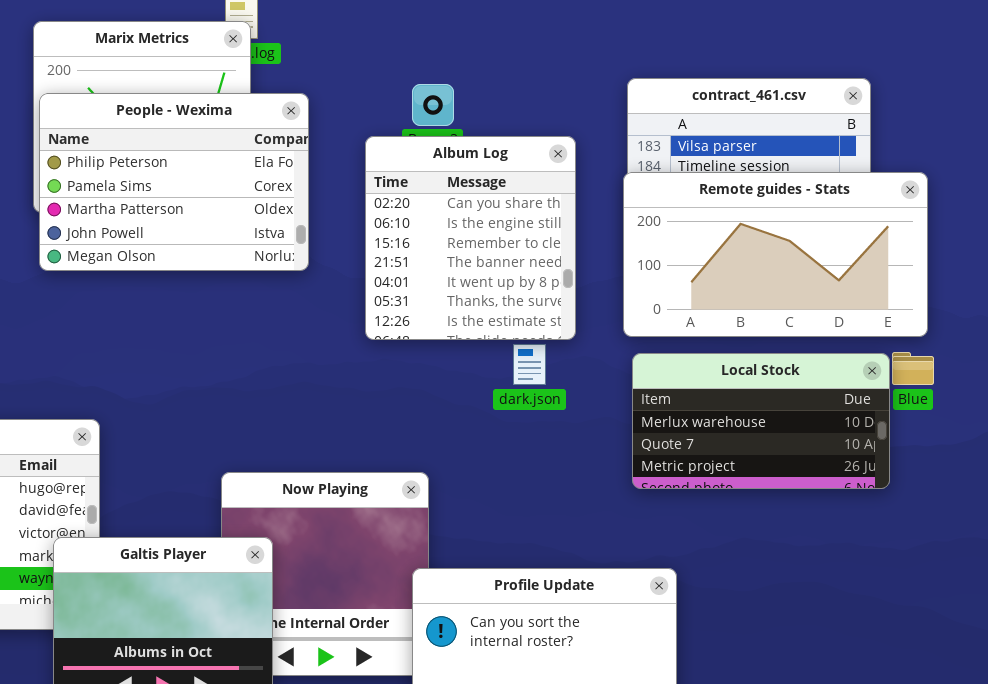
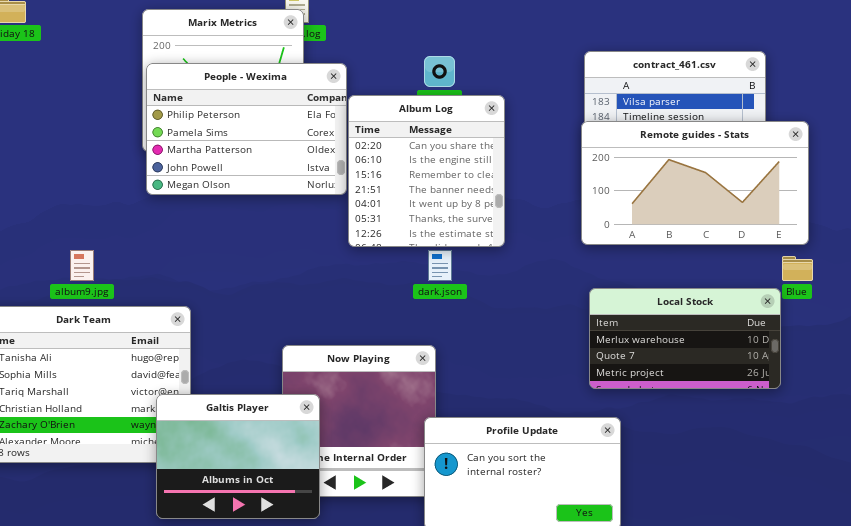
Album Log: [365,136,576,340] -> [348,95,505,247], moved
dark.json: [513,344,546,385] -> [428,250,452,281], moved
Local Stock: [632,353,890,489] -> [589,288,781,389], moved

